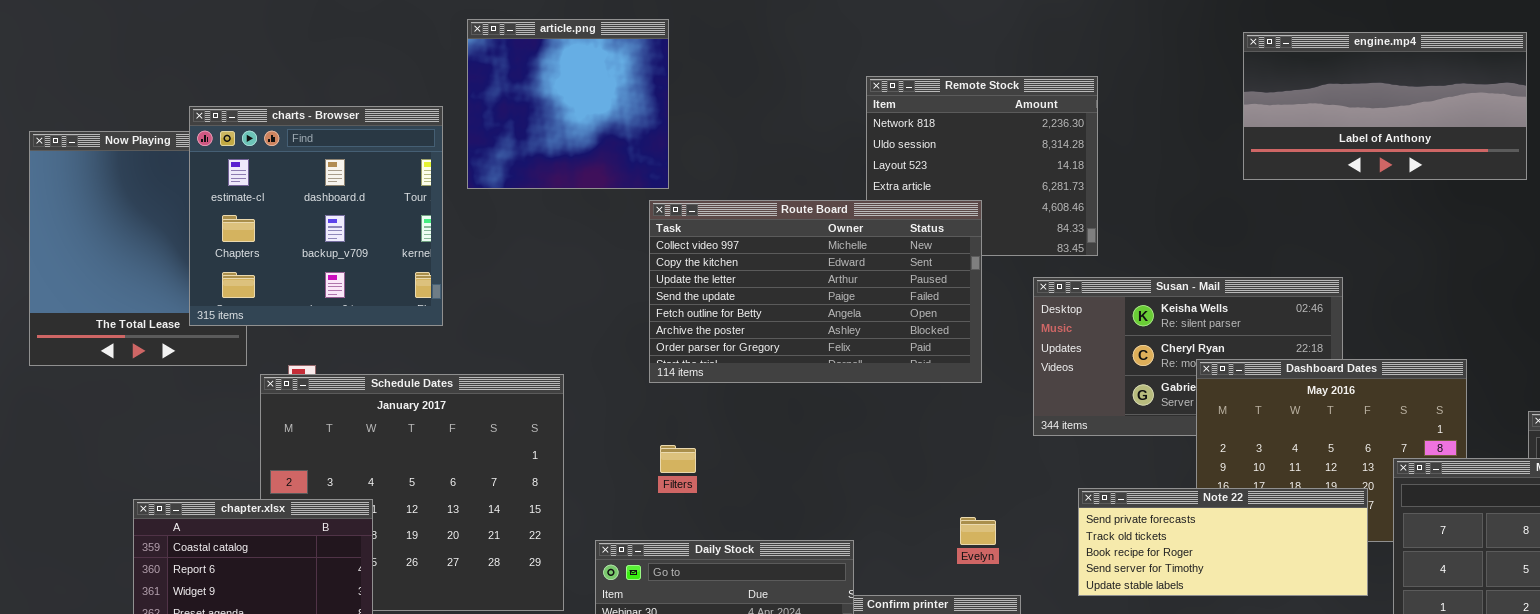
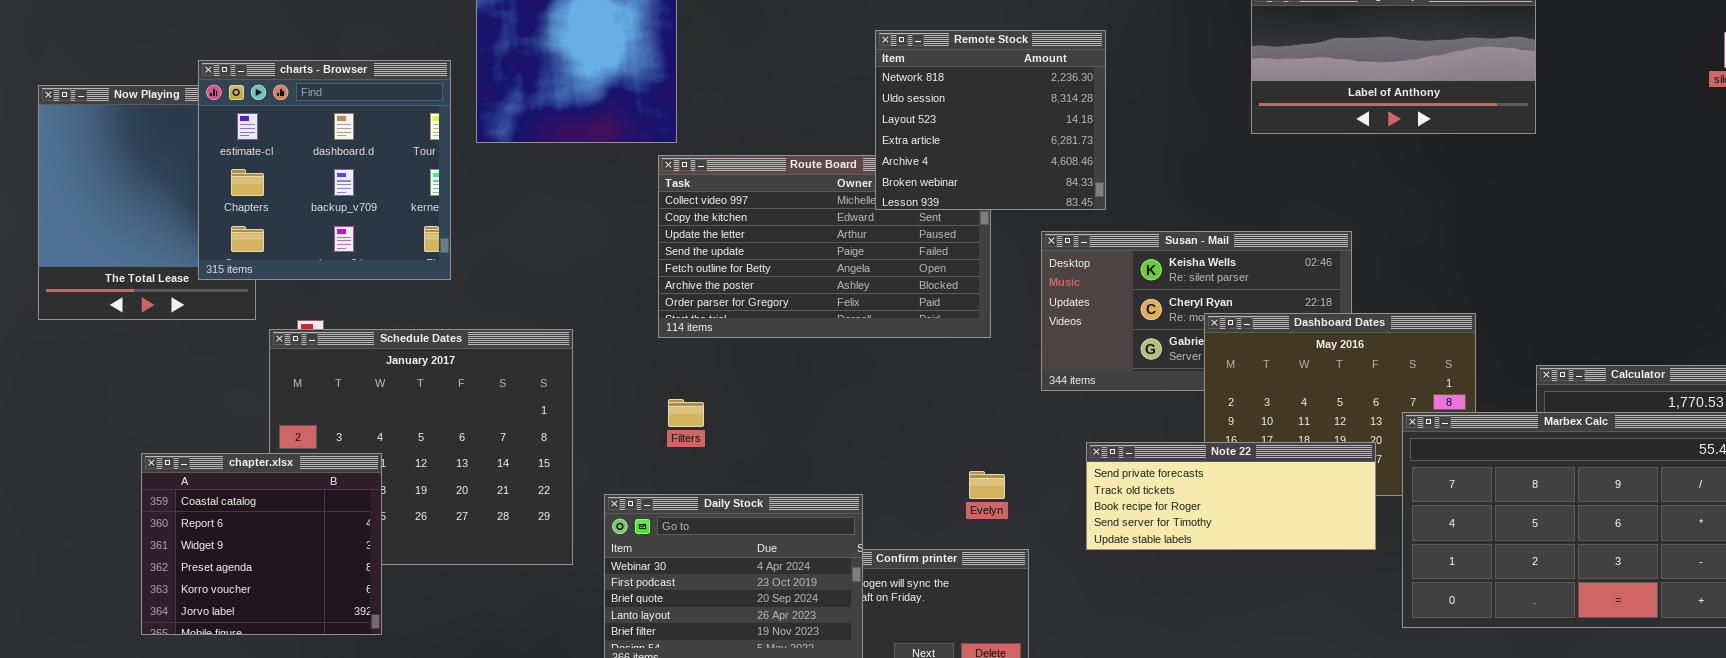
Remote Stock: [866,76,1098,256] -> [875,30,1106,210], raised

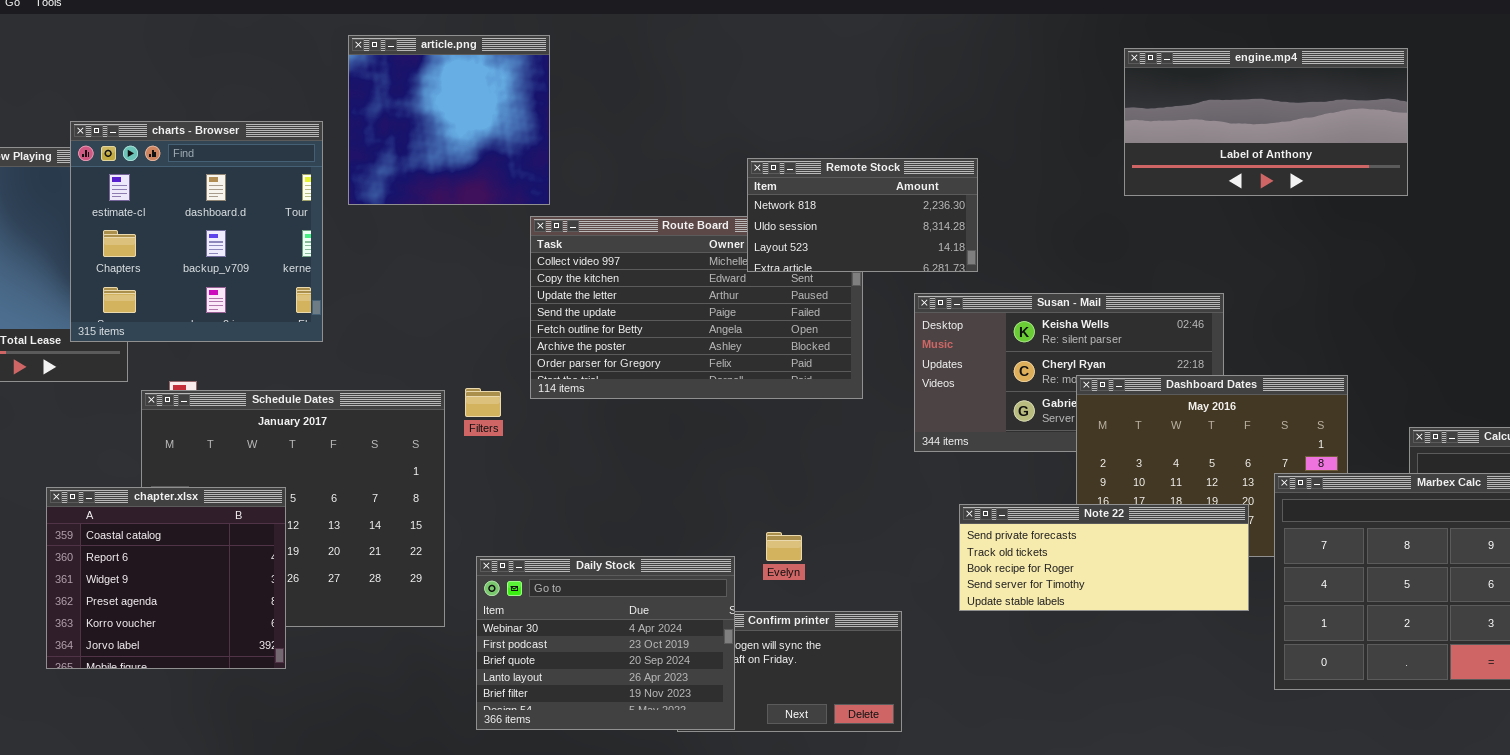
Remote Stock: [875,30,1106,210] -> [747,158,978,272], resized
Filters: [668,399,704,427] -> [465,388,501,417], moved
chapter.xlsx: [141,453,382,635] -> [46,487,286,669], moved
Evelyn: [969,471,1005,499] -> [766,532,802,561], moved

